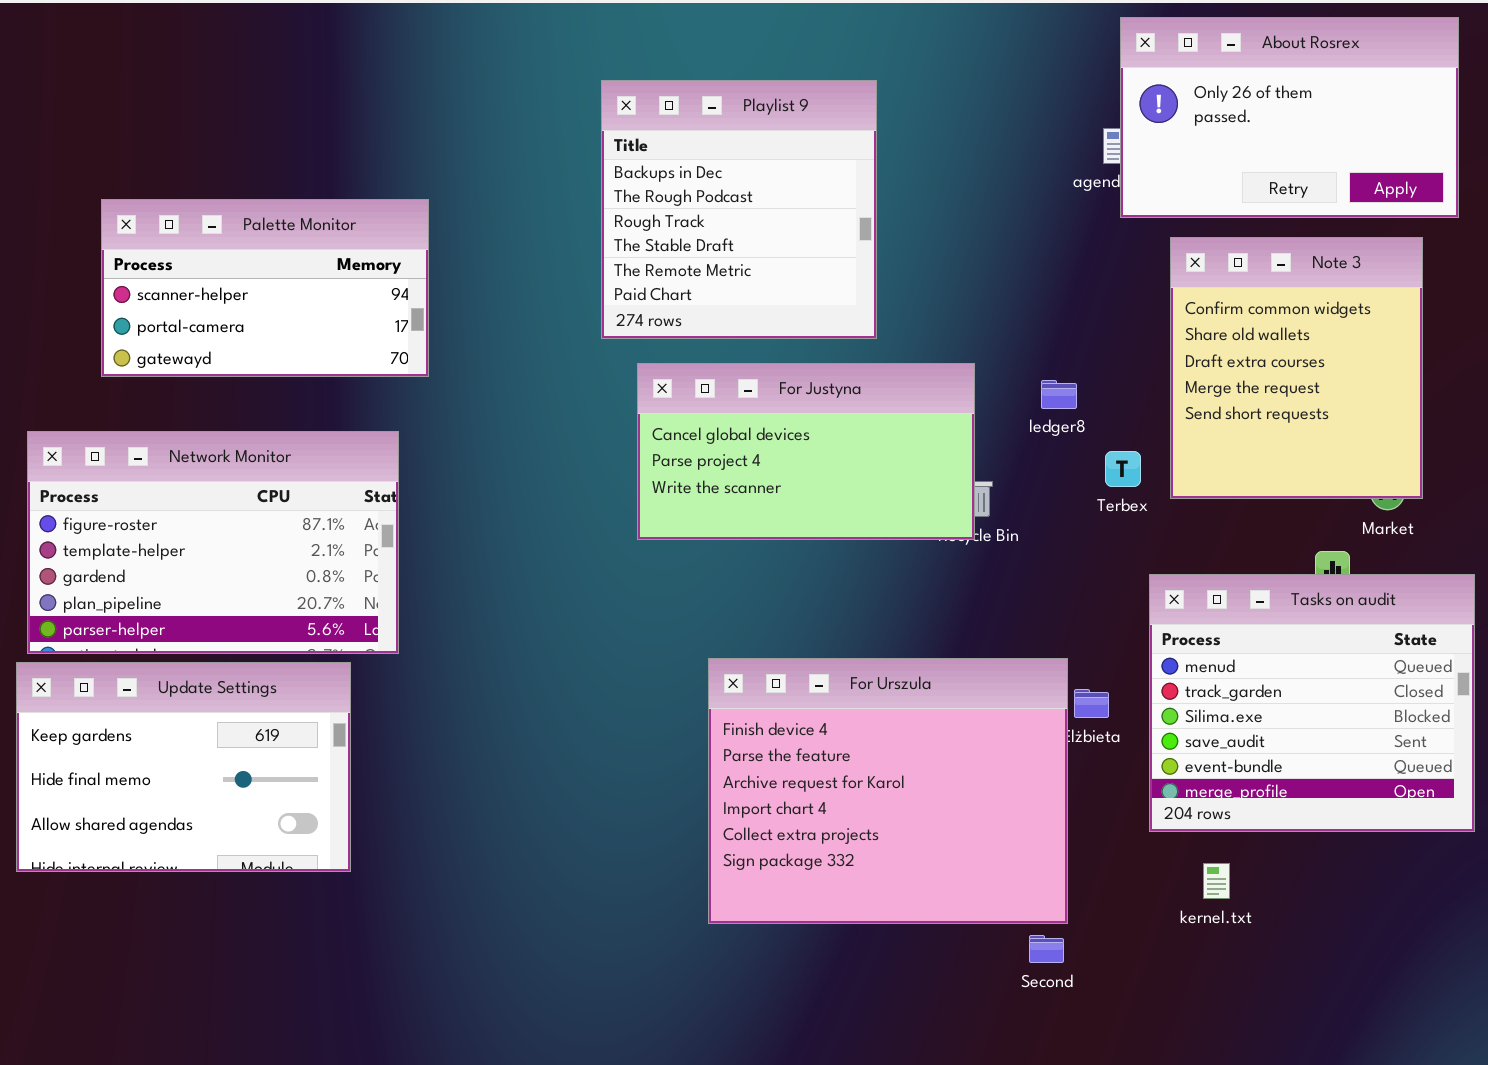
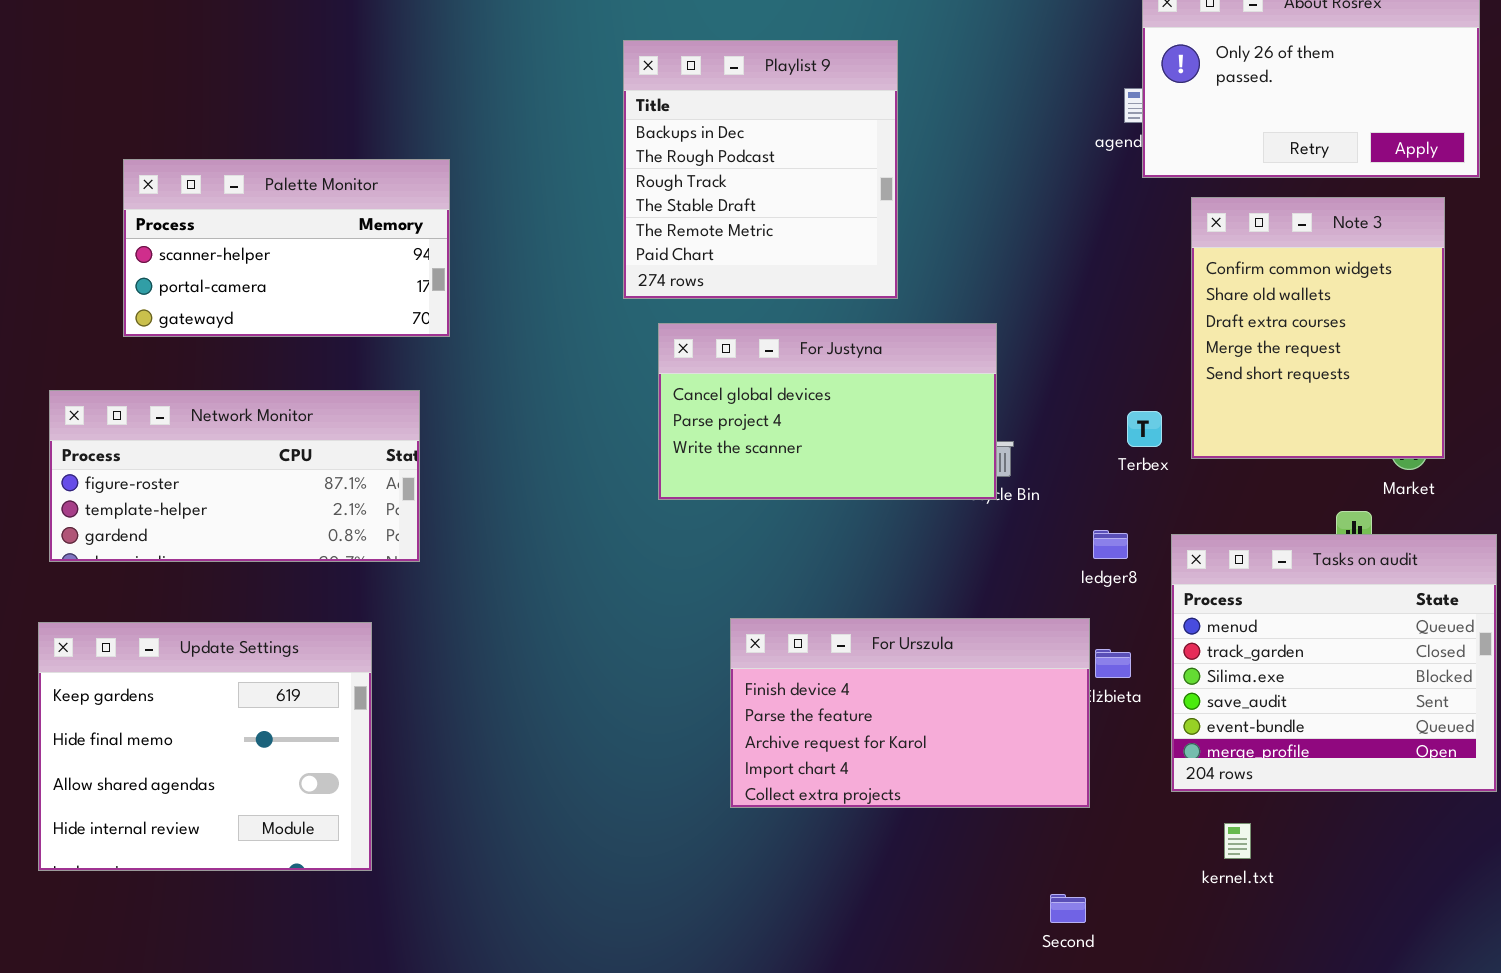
ledger8: [1041,380,1077,409] -> [1093,530,1128,559], moved
Network Monitor: [27,431,399,654] -> [49,390,420,562], resized
For Urszula: [708,658,1068,924] -> [730,618,1090,808], resized
Update Settings: [16,662,351,872] -> [38,622,372,871], resized

